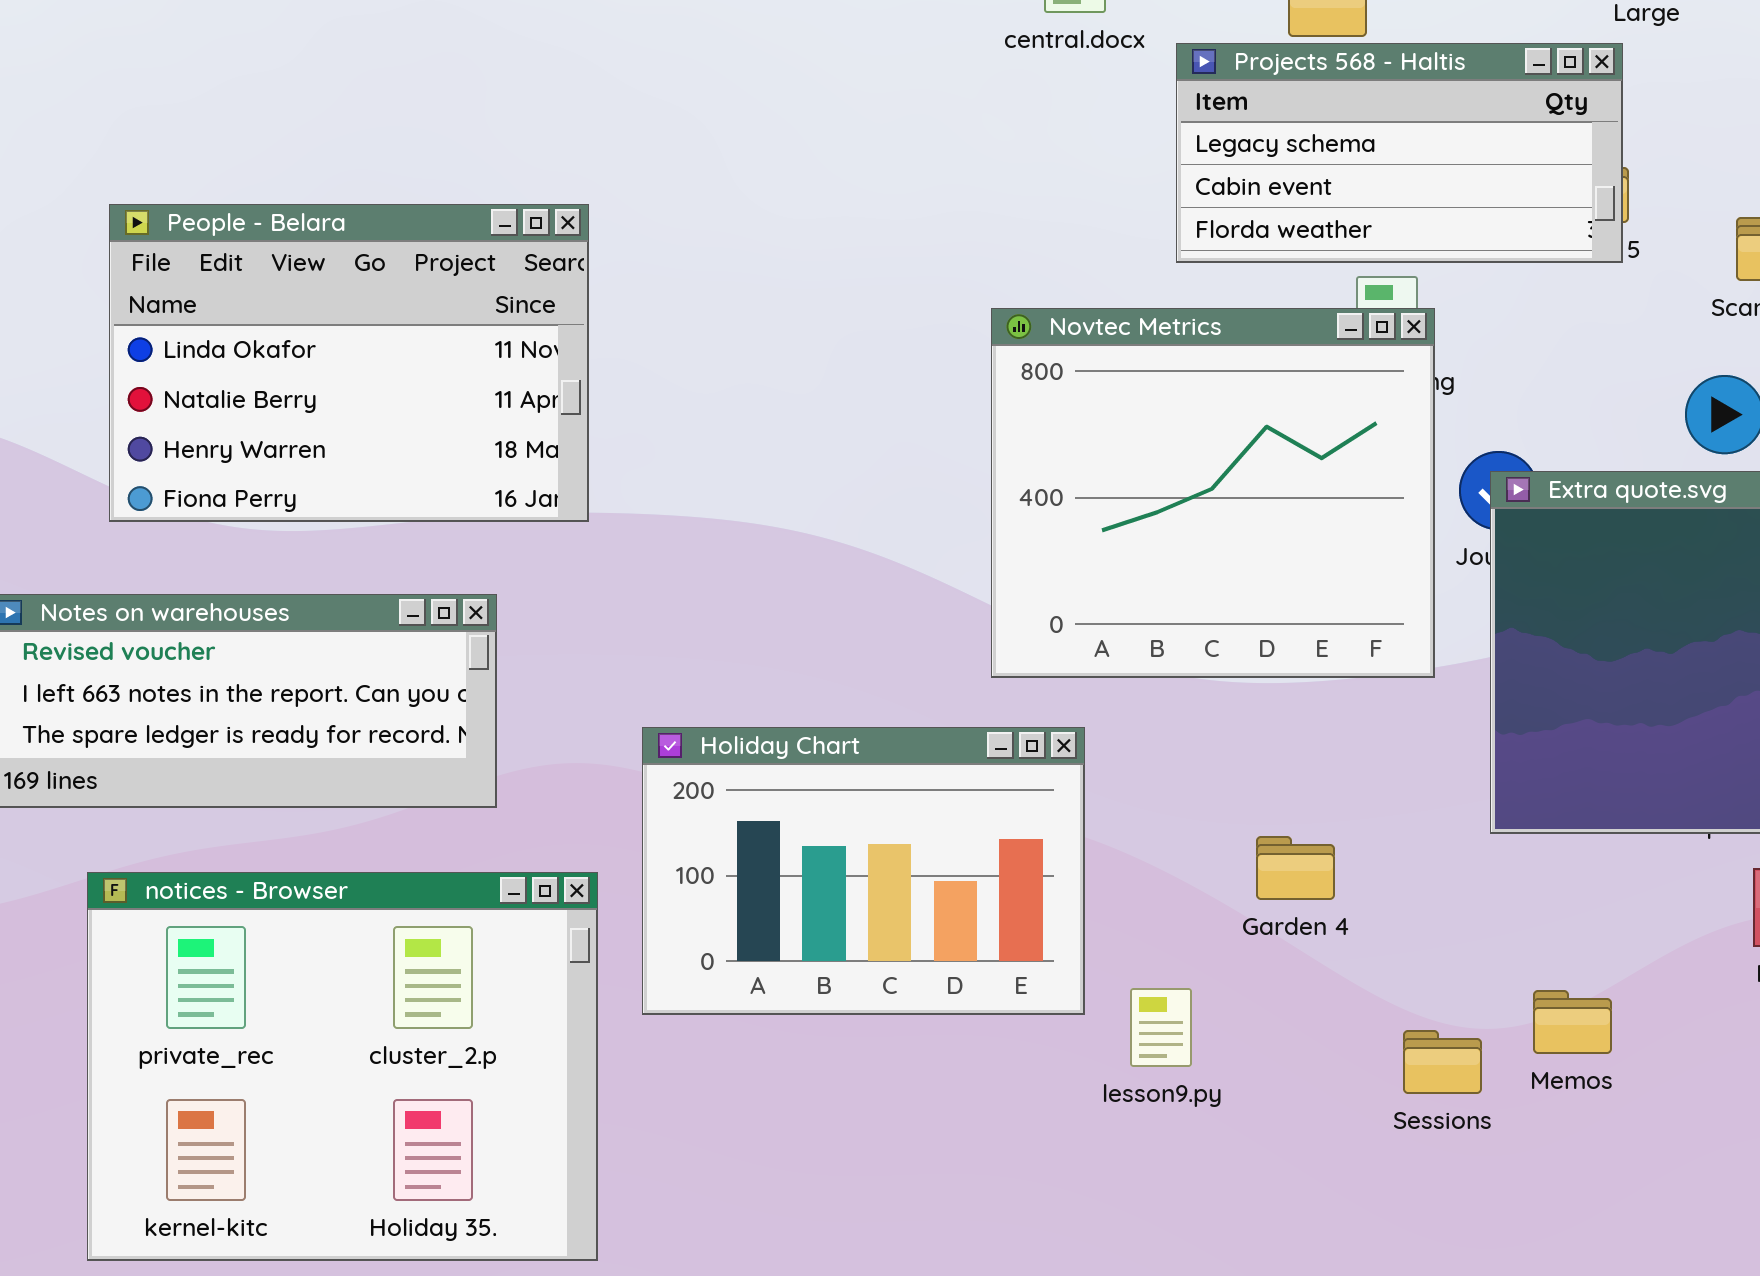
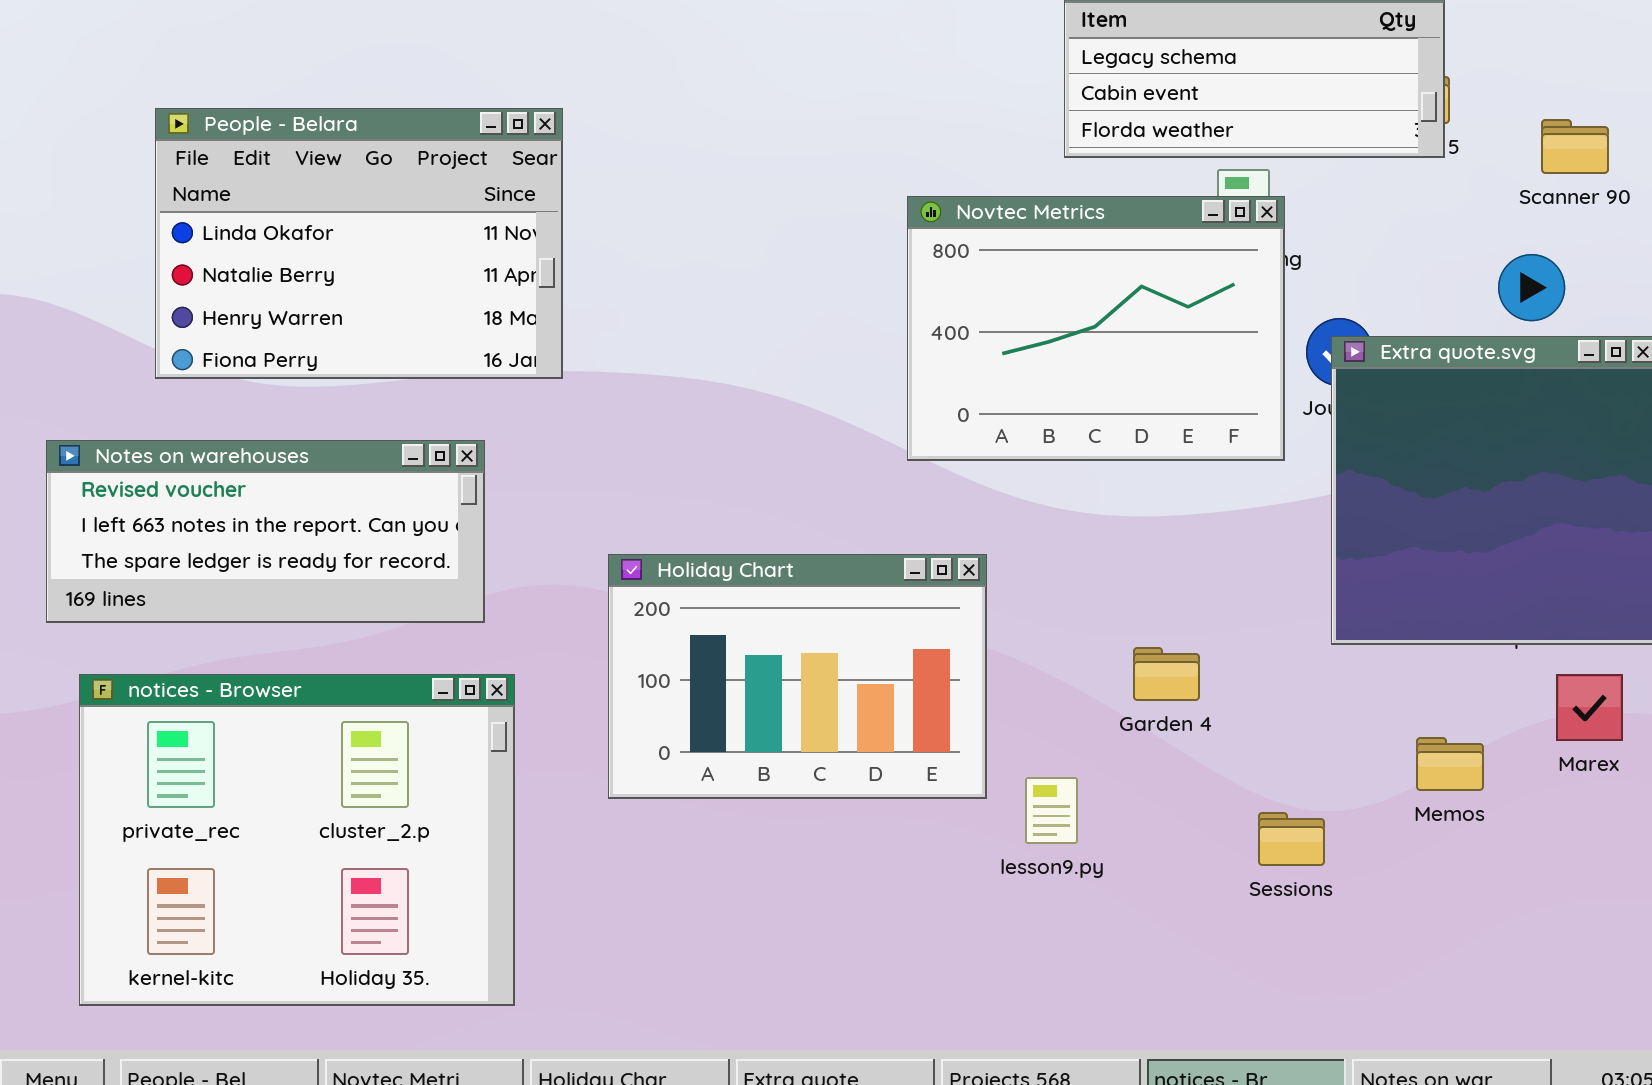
Novtec Metrics: [991,308,1435,678] -> [907,196,1285,461], resized
notices - Browser: [87,872,598,1261] -> [79,674,515,1006], moved
Memos: [1533,990,1612,1054] -> [1416,737,1484,791], moved

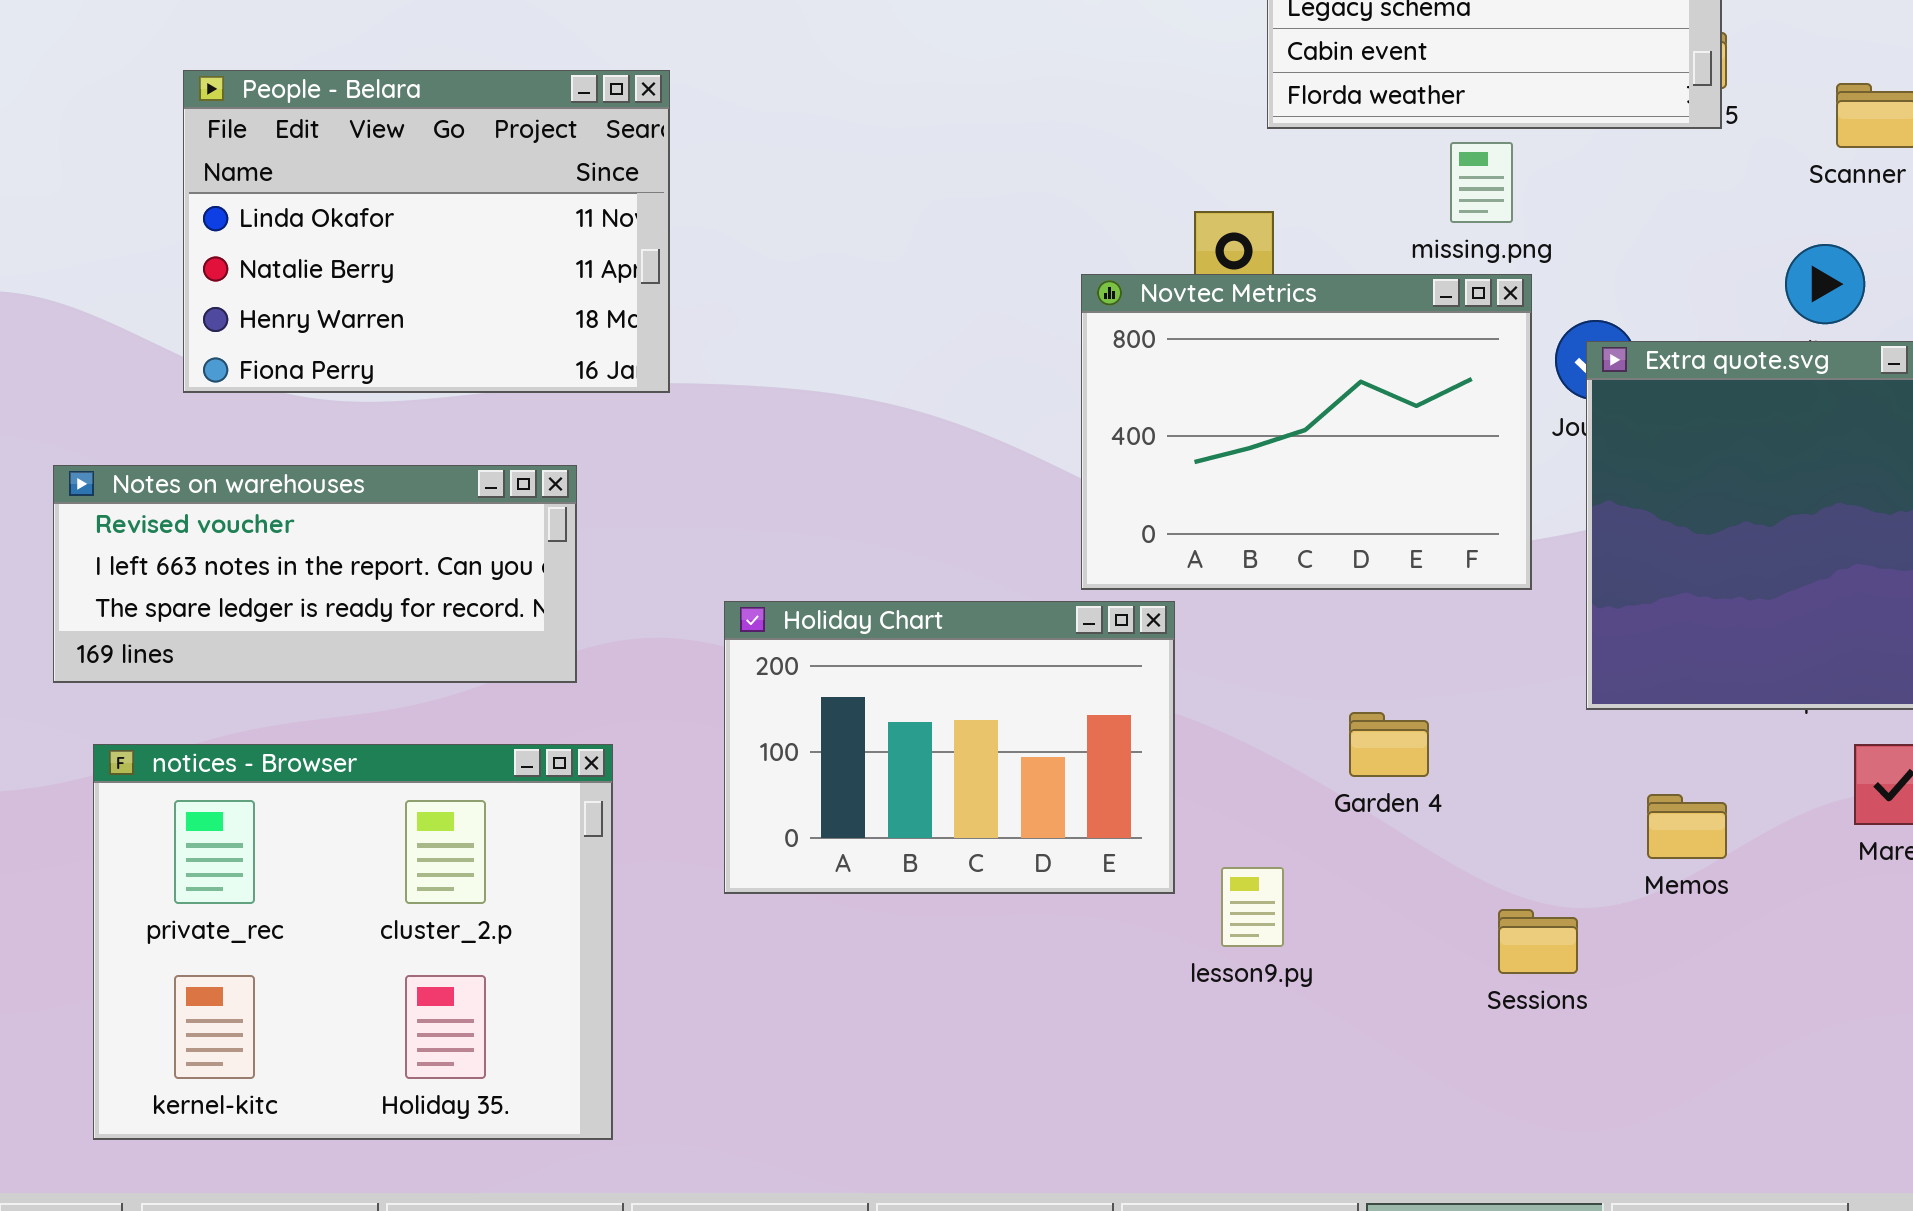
Novtec Metrics: [907,196,1285,461] -> [1081,274,1532,590], moved
Memos: [1416,737,1484,791] -> [1647,794,1727,859], moved

